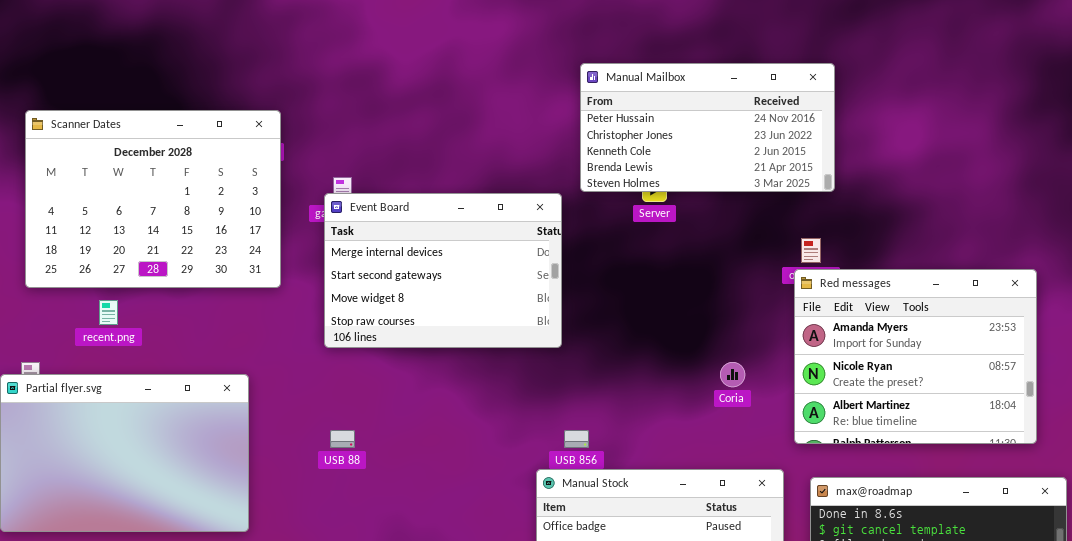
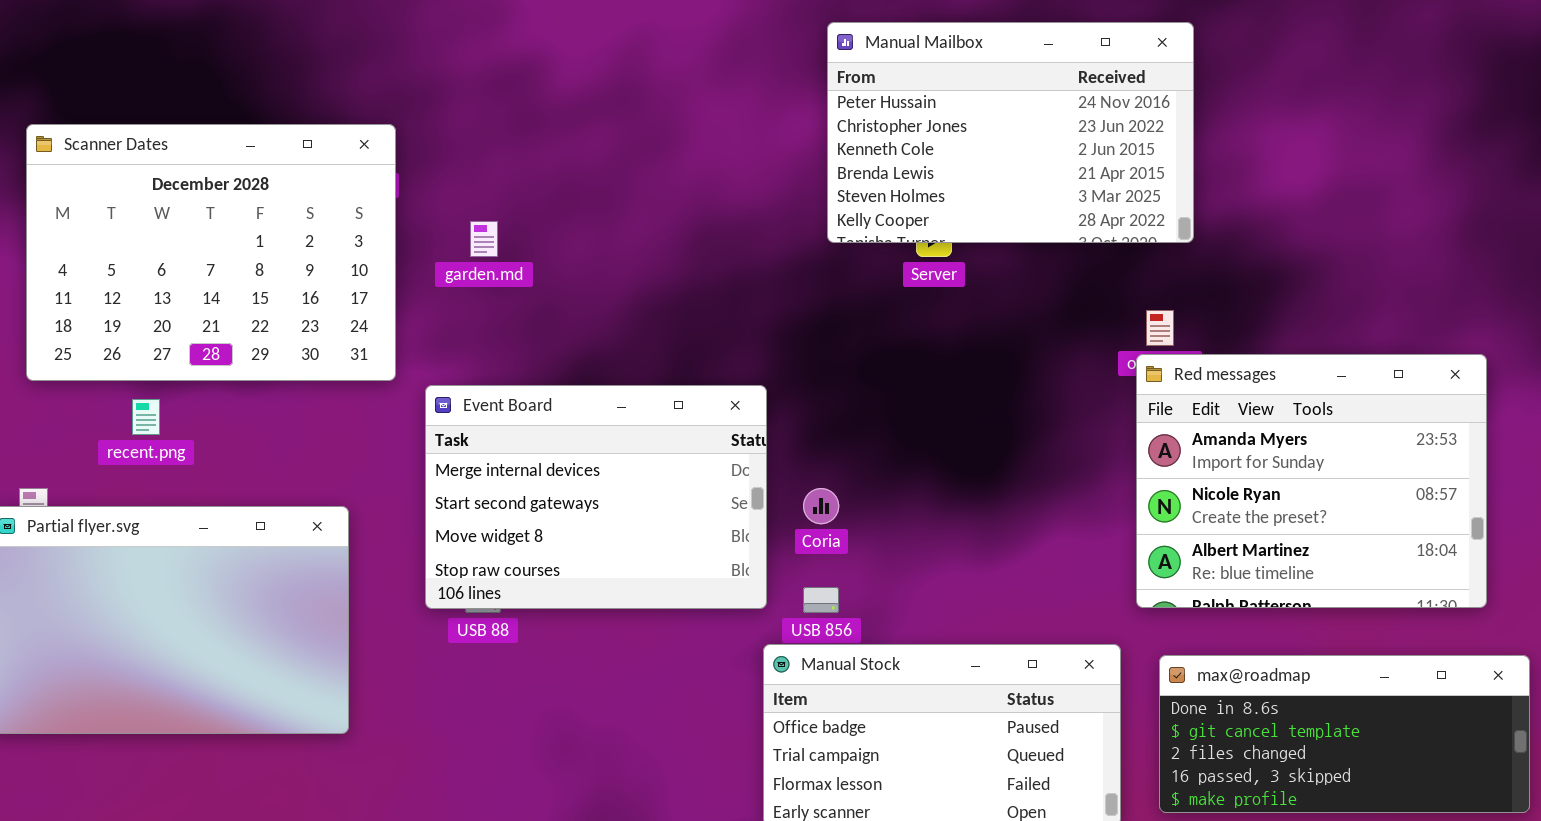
Manual Mailbox: [580,63,835,192] -> [827,22,1194,243], resized
Event Board: [324,193,562,348] -> [425,385,767,609], moved
Coria: [720,362,745,387] -> [803,488,839,524], moved

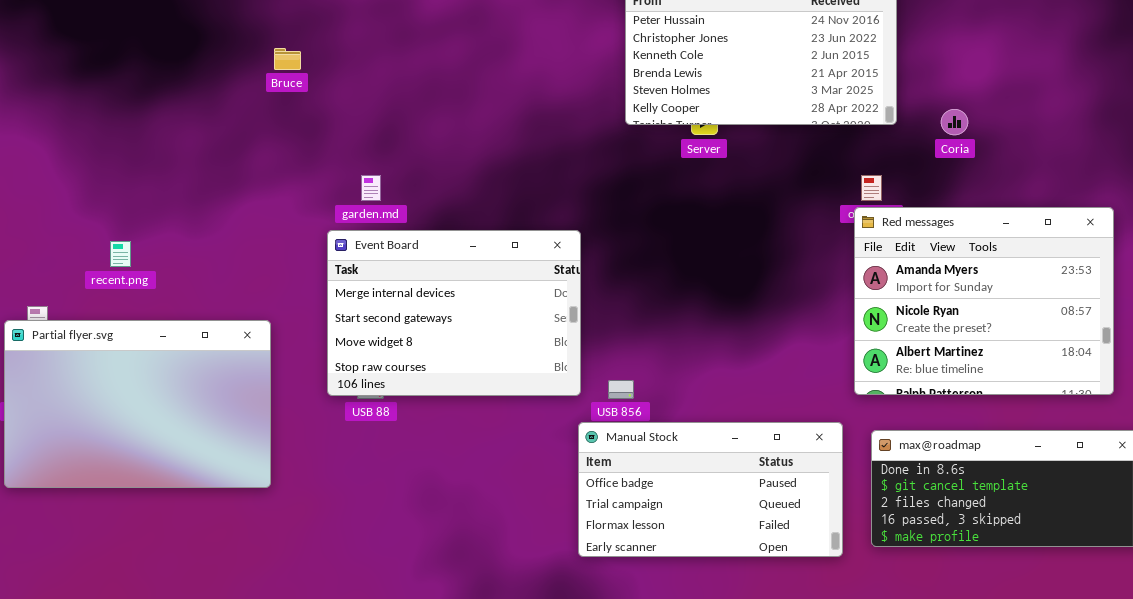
Scanner Dates: [26,124,396,381] -> none, closed
garden.md: [470,221,498,257] -> [361,175,381,201], moved
Coria: [803,488,839,524] -> [941,109,968,135], moved

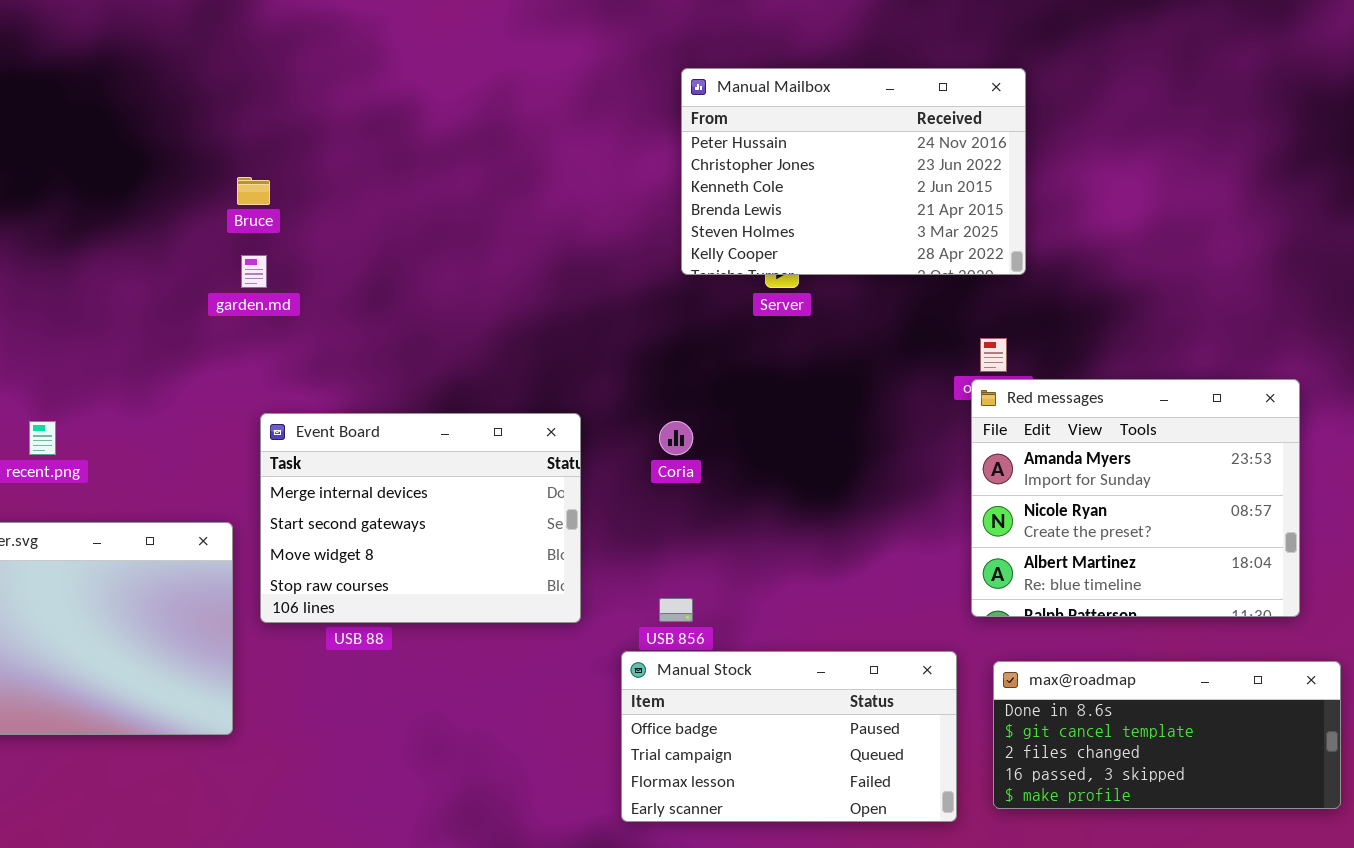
Coria: [941,109,968,135] -> [659,421,693,455], moved
garden.md: [361,175,381,201] -> [241,255,267,288], moved
Event Board: [327,230,581,396] -> [260,413,581,623], moved

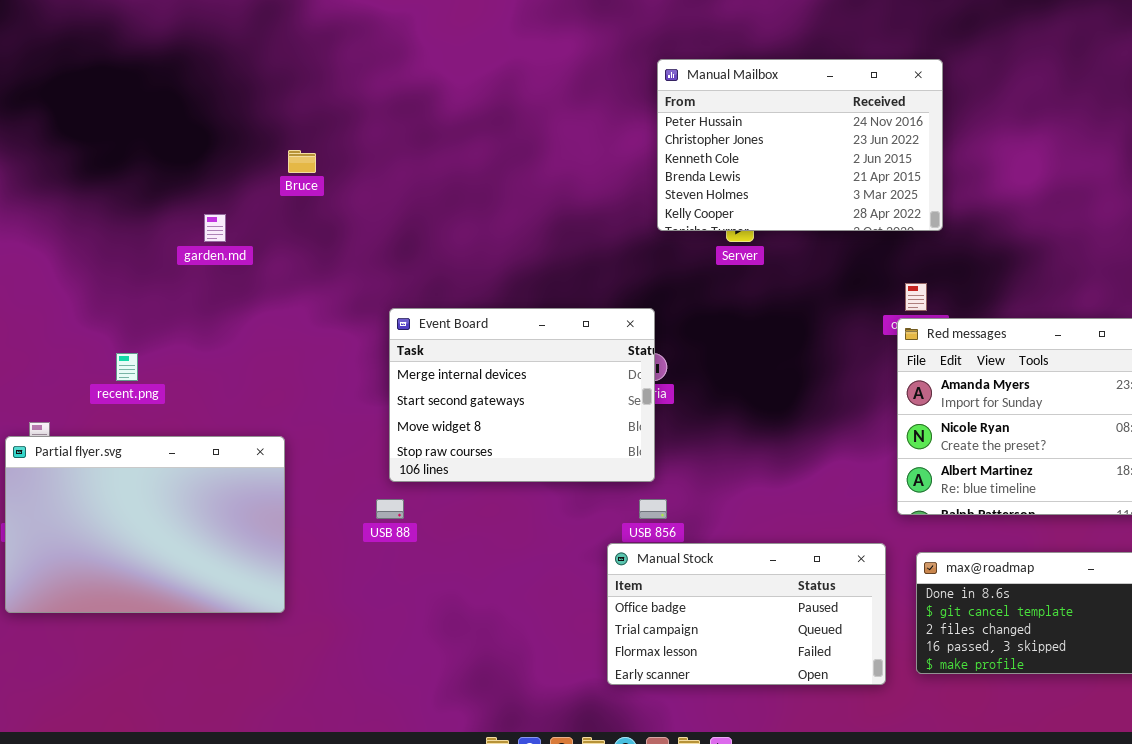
garden.md: [241,255,267,288] -> [204,214,226,242], moved
Event Board: [260,413,581,623] -> [389,308,655,482], moved

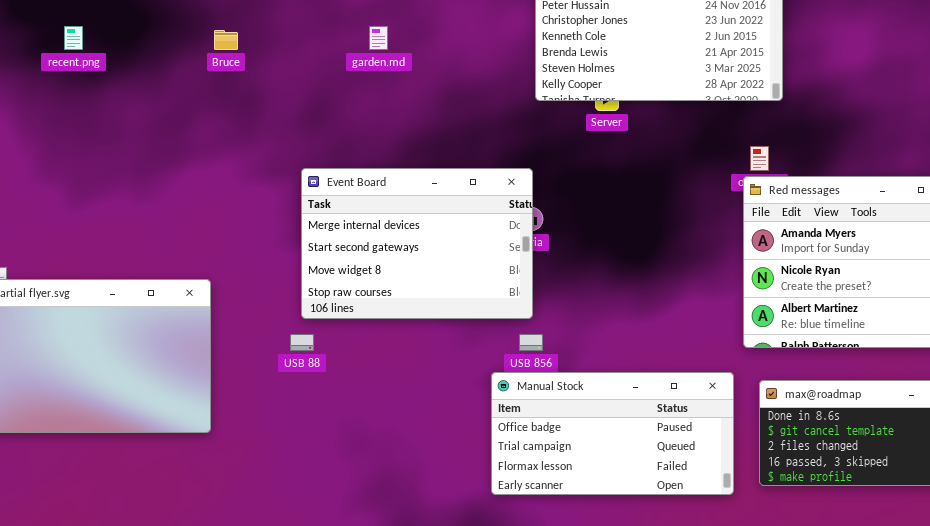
garden.md: [204,214,226,242] -> [369,26,388,50], moved
recent.png: [116,353,138,381] -> [64,26,83,50], moved

